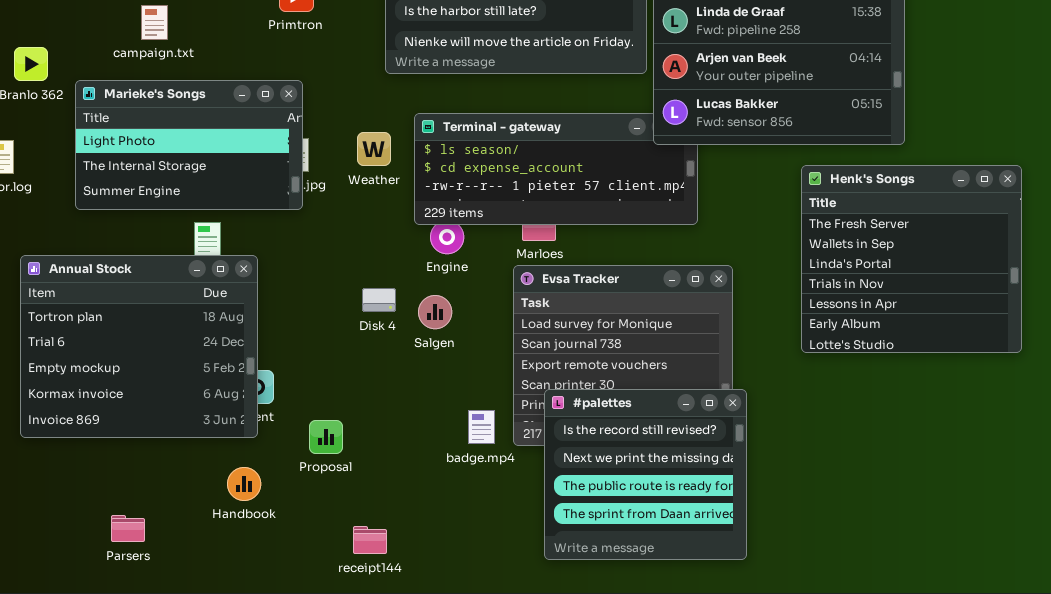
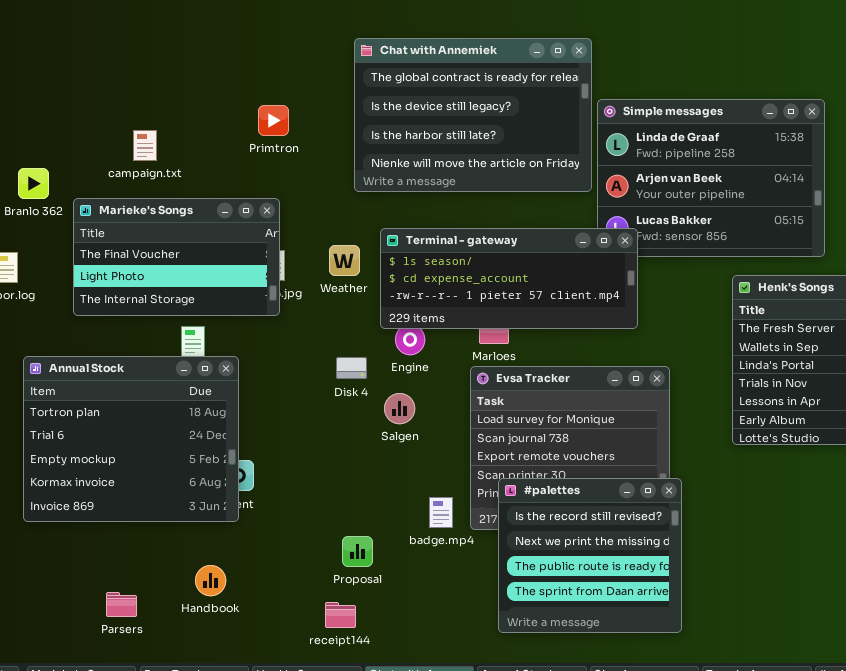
Marieke's Songs: [75,80,303,210] -> [73,198,280,316], scrolled up 1 row
Terminal - gateway: [414,113,698,225] -> [380,228,638,329], raised
Disk 4: [362,288,396,312] -> [336,357,367,379], moved
Proposal: [309,420,343,454] -> [342,536,373,567], moved
Handbook: [227,467,261,501] -> [195,565,226,596], moved

